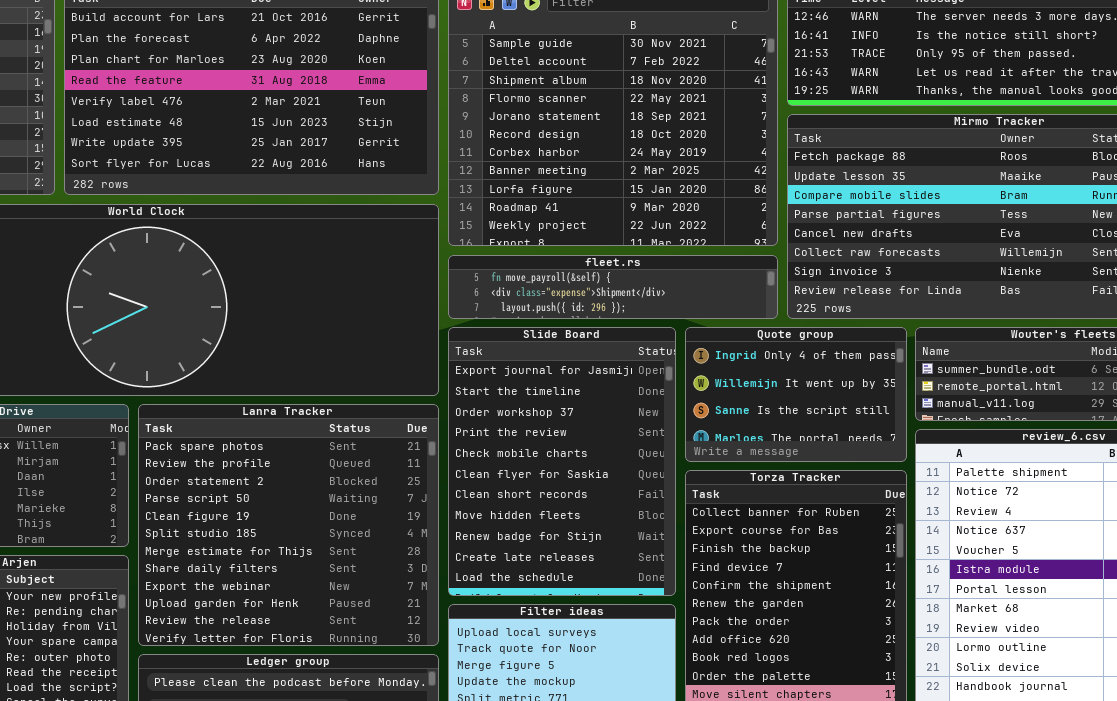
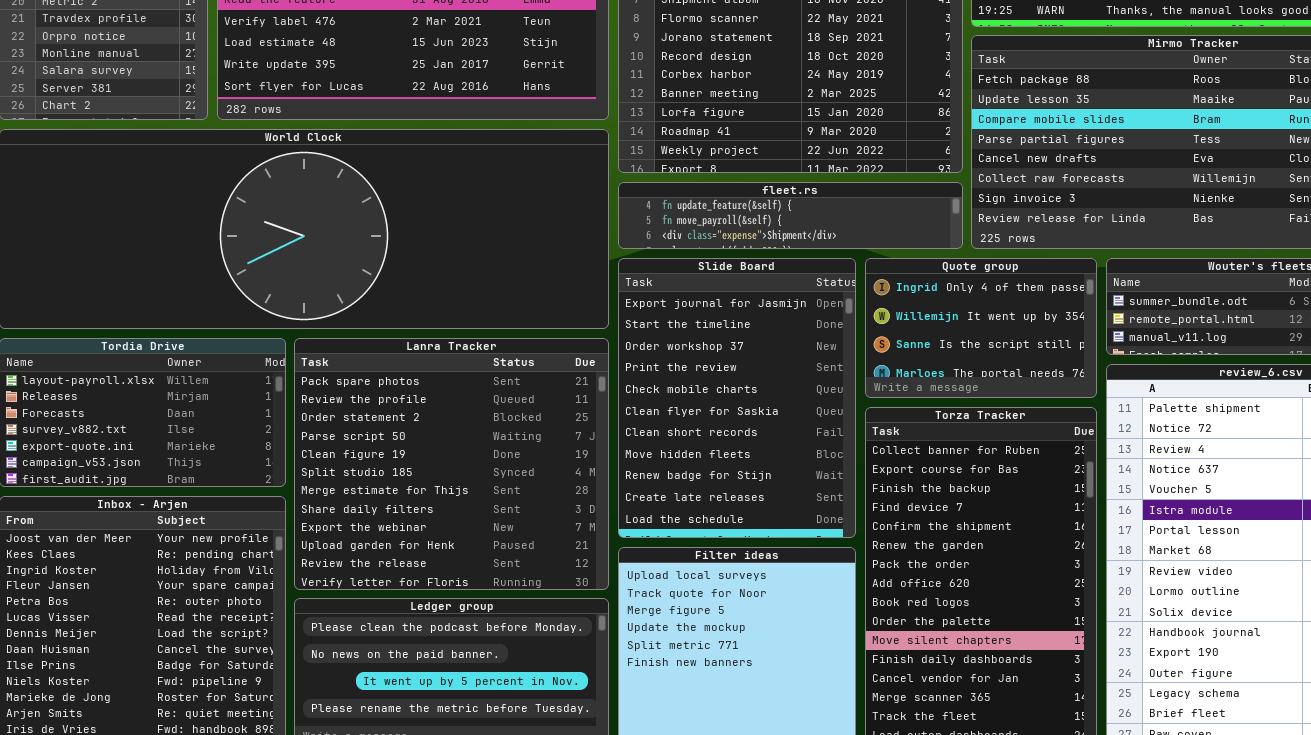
fleet.rs: [448,255,778,319] -> [618,182,963,249], scrolled up 1 row

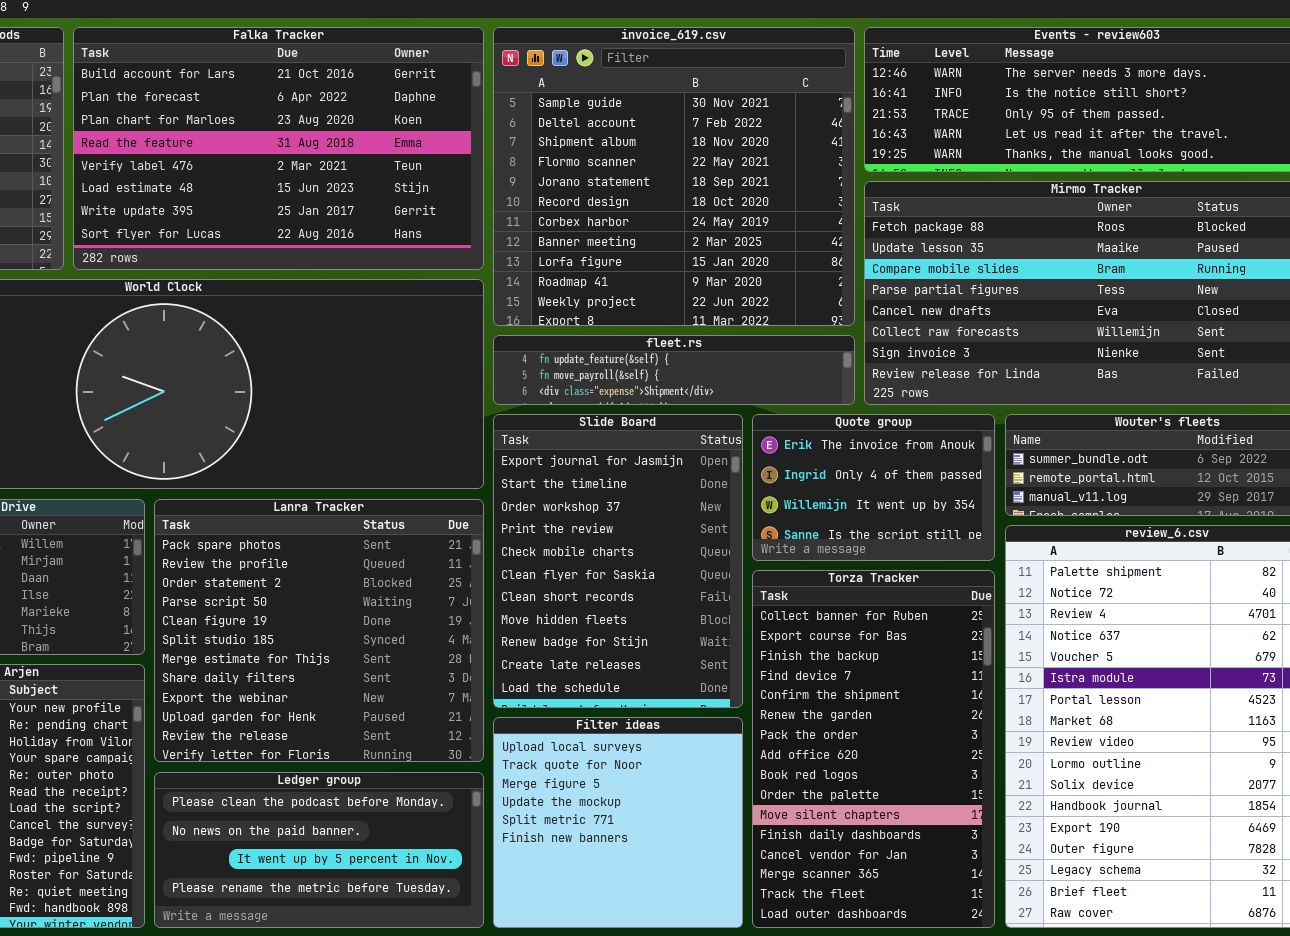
Quote group: [865,258,1097,398] -> [752,414,995,561], scrolled up 1 row

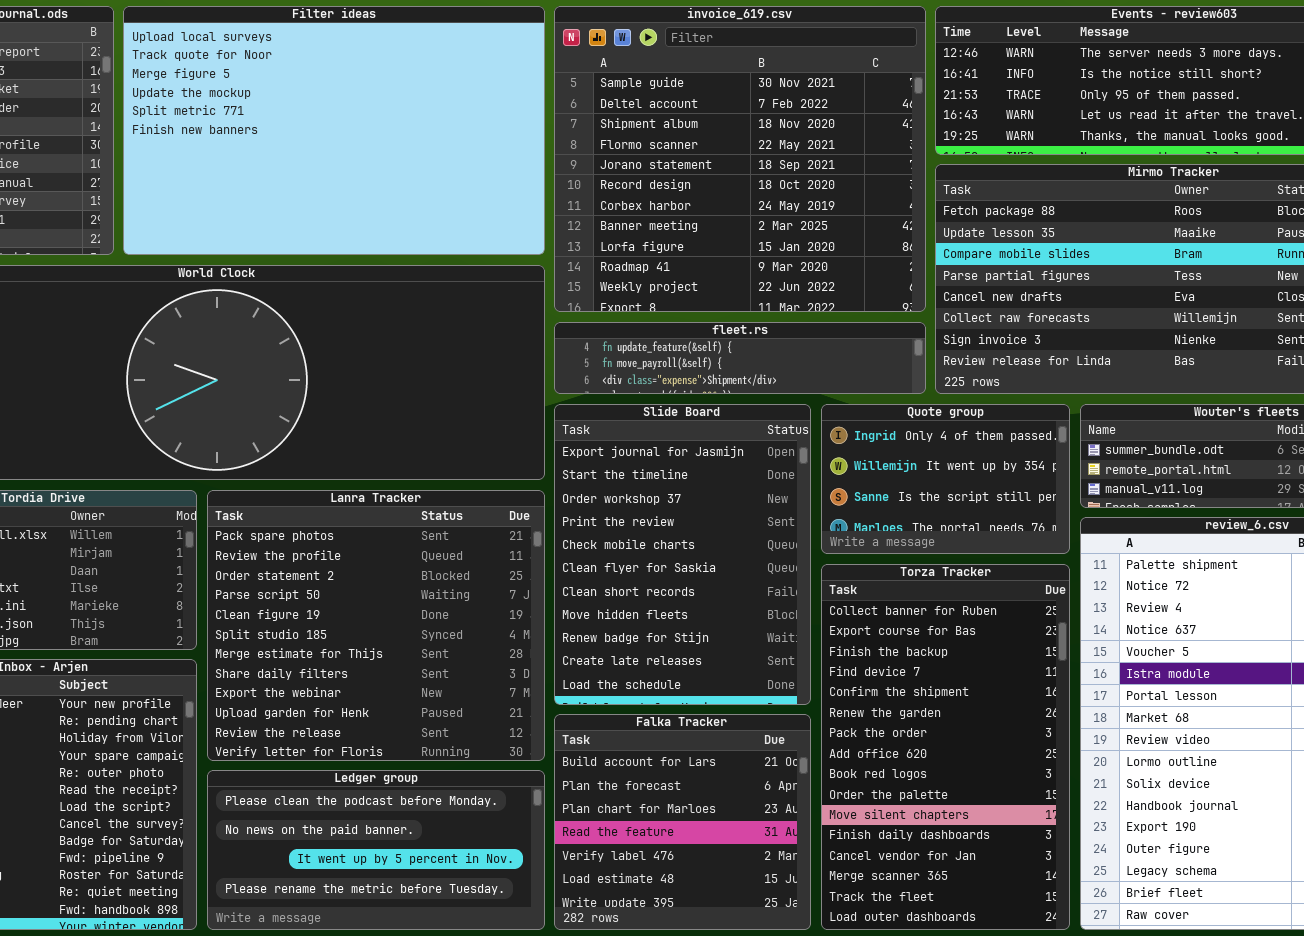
Falka Tracker: [73,27,484,270] -> [554,714,811,930], moved, resized
Quote group: [752,414,995,561] -> [821,404,1070,554], scrolled down 1 row
Filter ideas: [493,717,743,928] -> [123,6,545,255], moved, resized

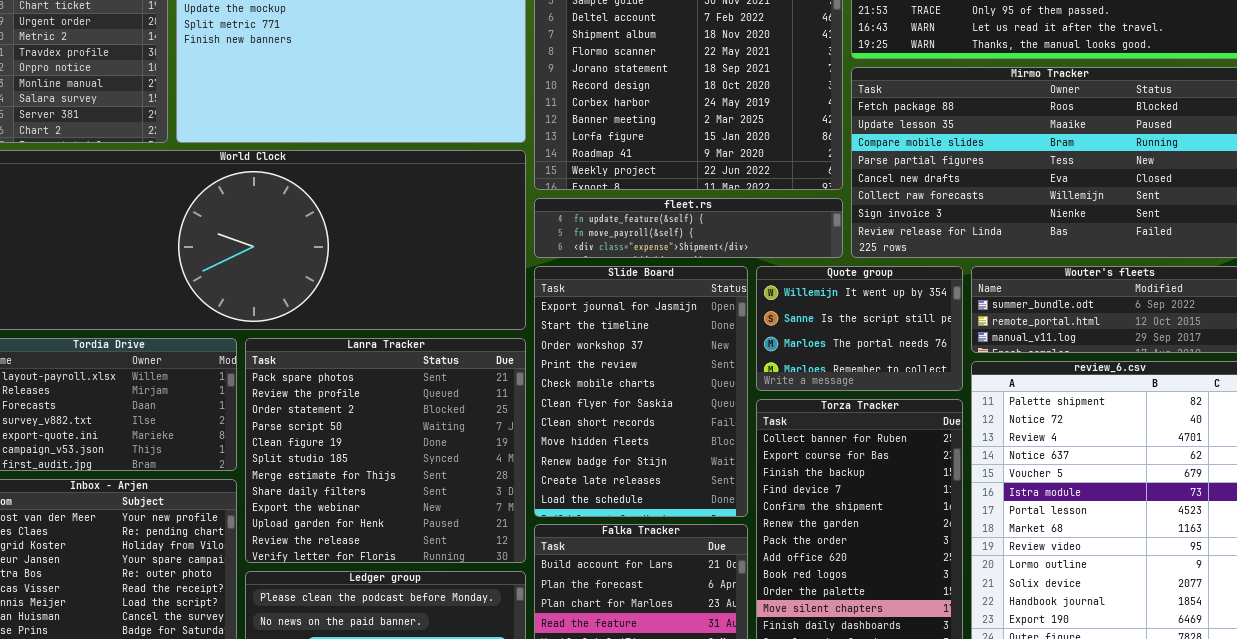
Quote group: [821,404,1070,554] -> [756,266,963,391], scrolled down 1 row

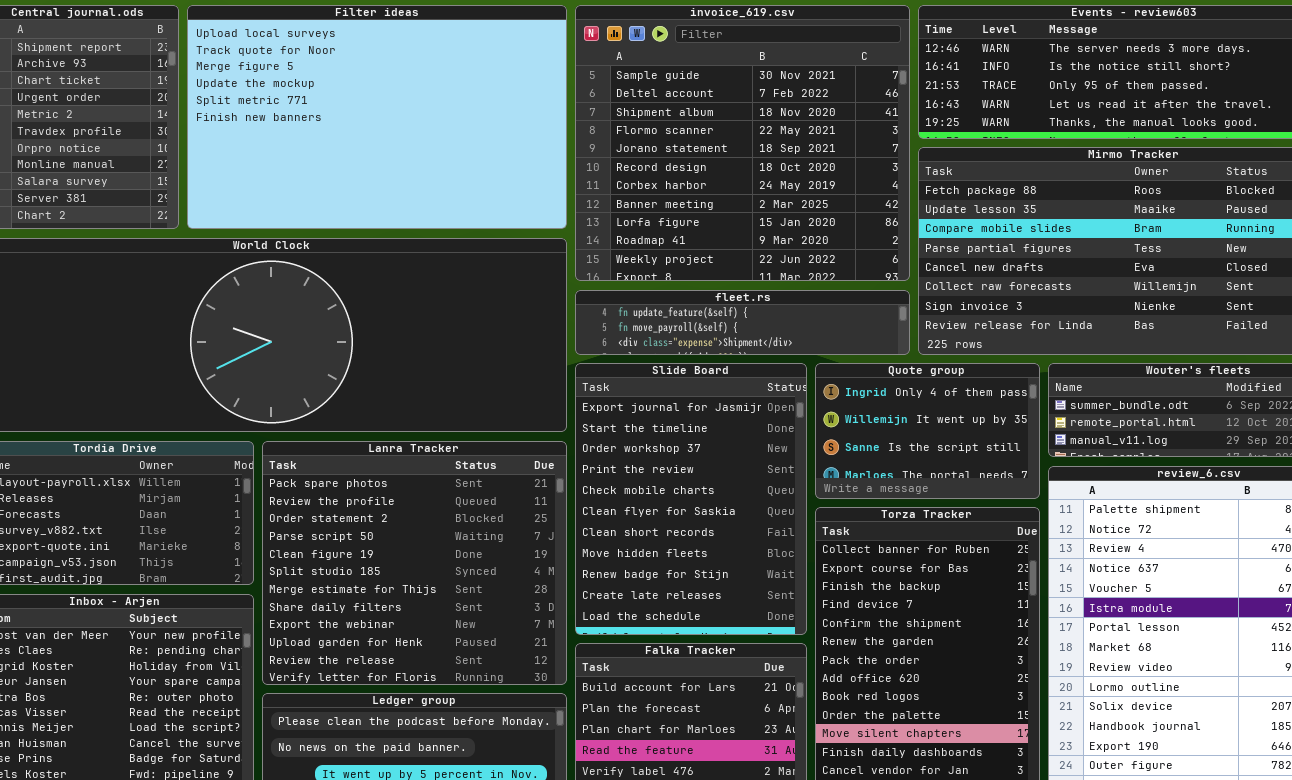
Quote group: [756,266,963,391] -> [815,363,1040,499], scrolled up 1 row

